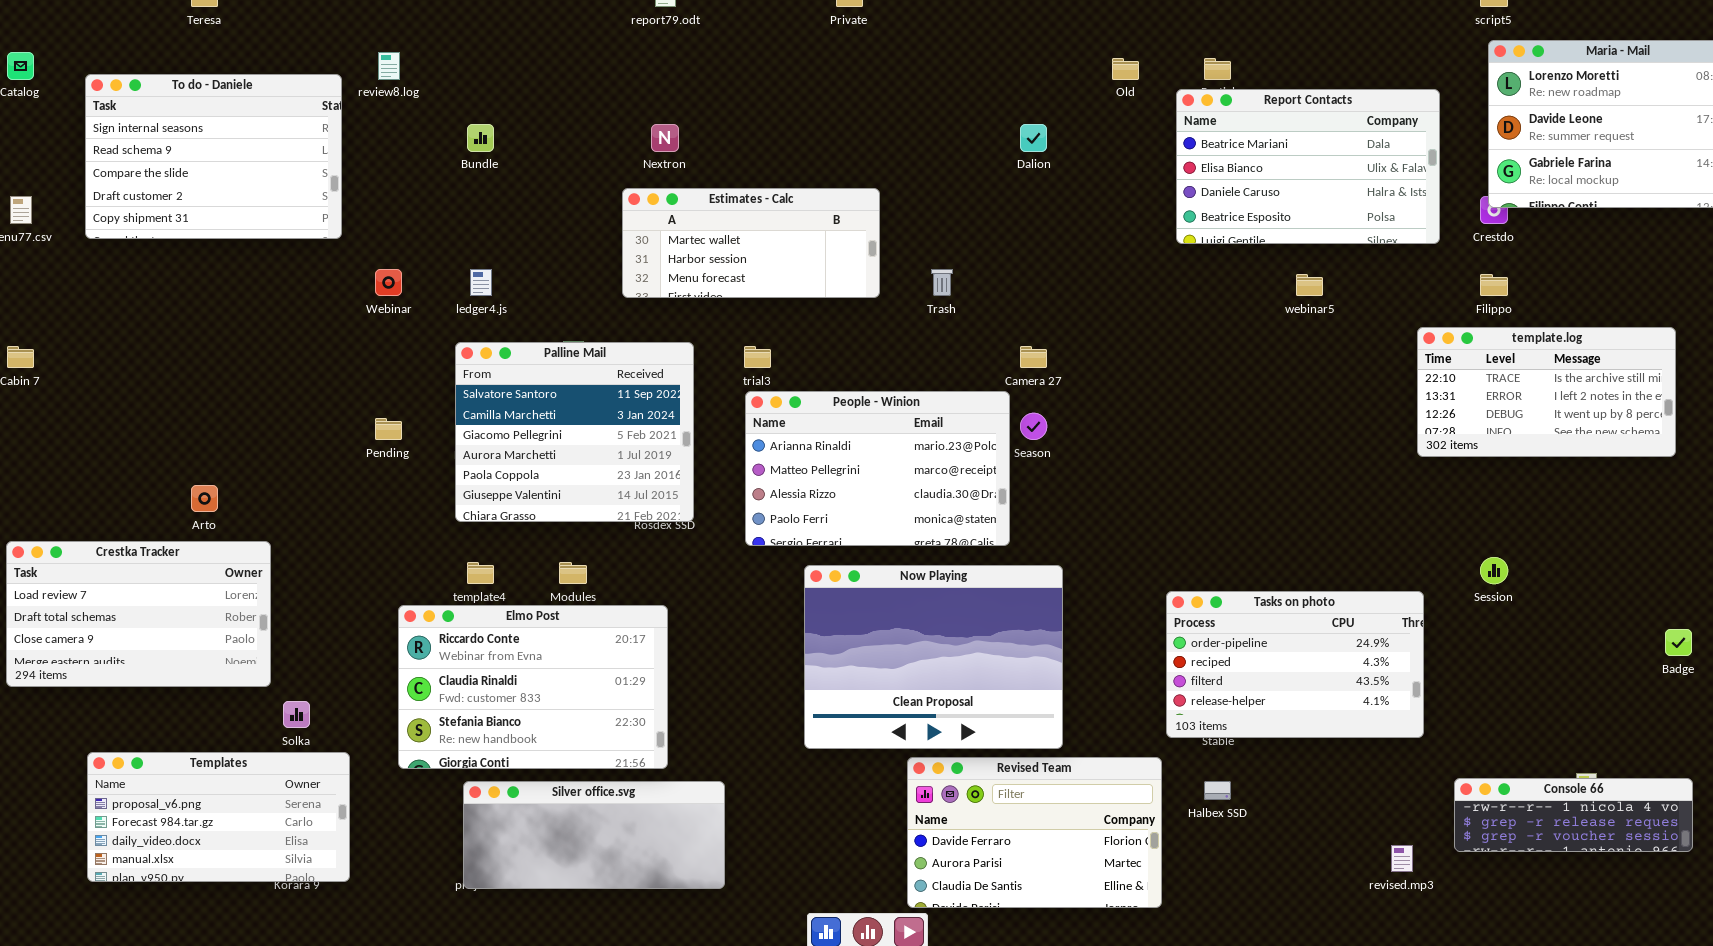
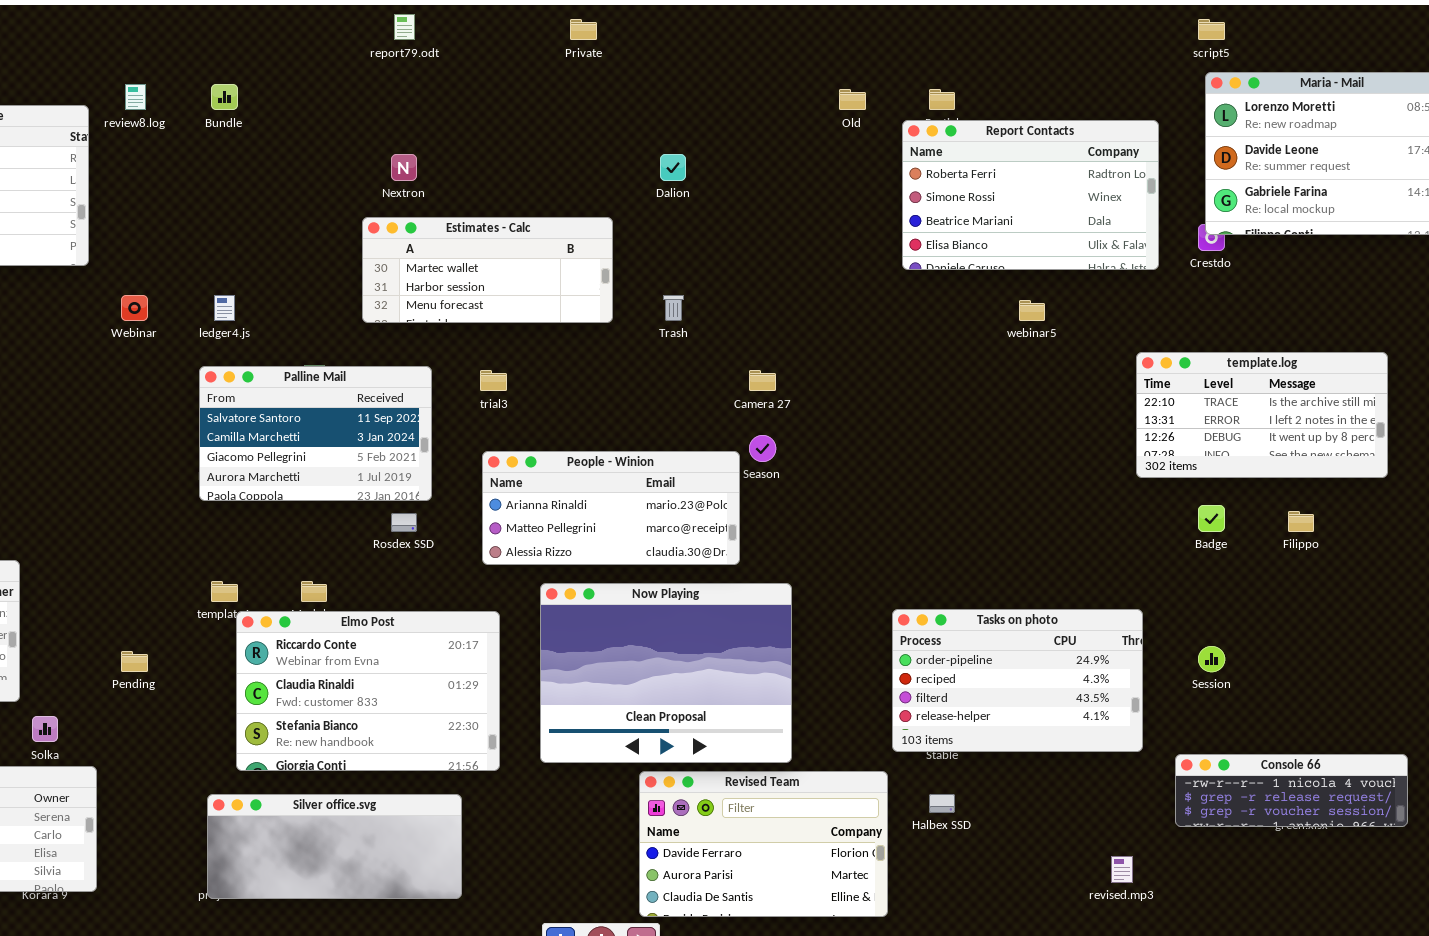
Report Contacts: [1176,89,1440,244] -> [902,120,1159,270], scrolled up 2 rows
Bundle: [467,124,494,152] -> [211,84,238,110], moved
Dalion: [1020,124,1047,152] -> [660,154,686,181], moved
Filippo: [1480,274,1508,296] -> [1288,511,1314,532], moved
Palline Mail: [455,342,694,522] -> [199,366,432,501], resized
People - Winion: [745,391,1010,546] -> [482,451,740,565], resized
Pending: [375,418,402,440] -> [121,651,148,672], moved
Session: [1480,557,1508,584] -> [1198,646,1225,672], moved
Elmo Post: [398,605,668,769] -> [236,611,500,771], moved
Badge: [1665,629,1692,656] -> [1198,505,1225,532], moved
Console 66: [1454,778,1693,852] -> [1175,754,1408,827], moved

